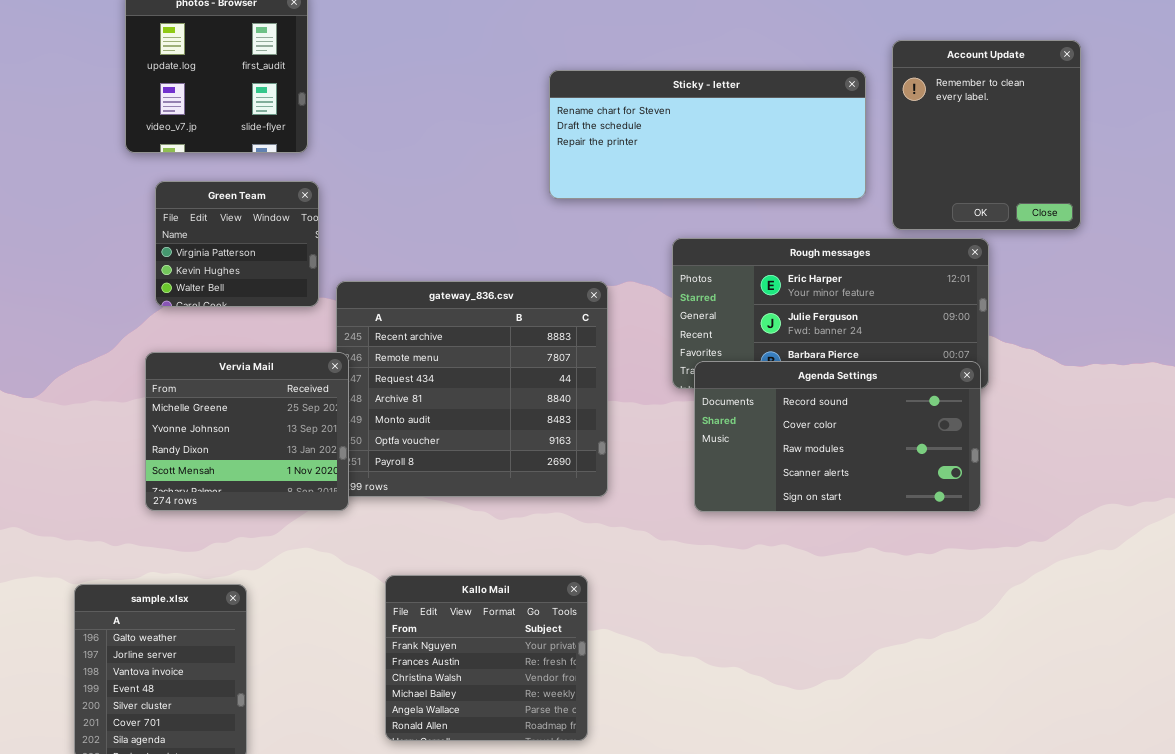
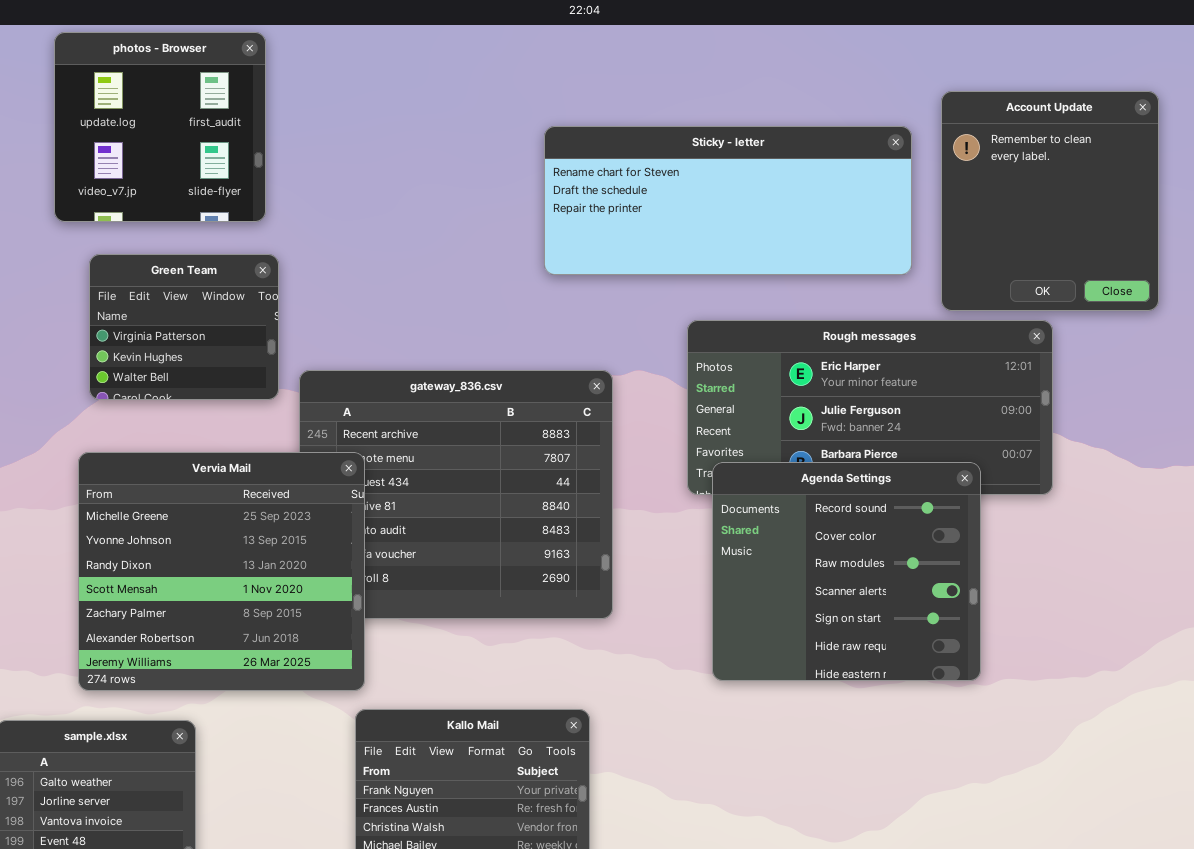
Vervia Mail: [145,352,349,511] -> [78,452,365,691], resized
Agenda Settings: [694,361,981,512] -> [712,462,981,681], resized

